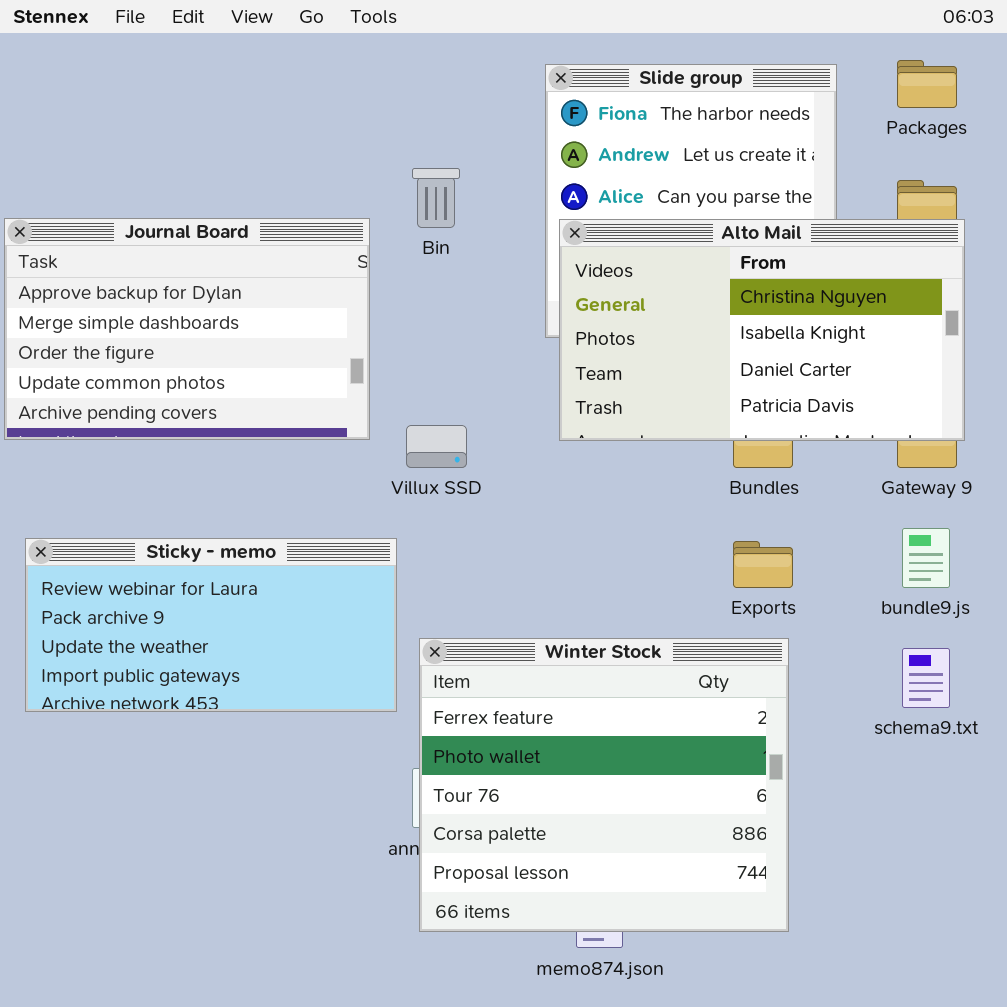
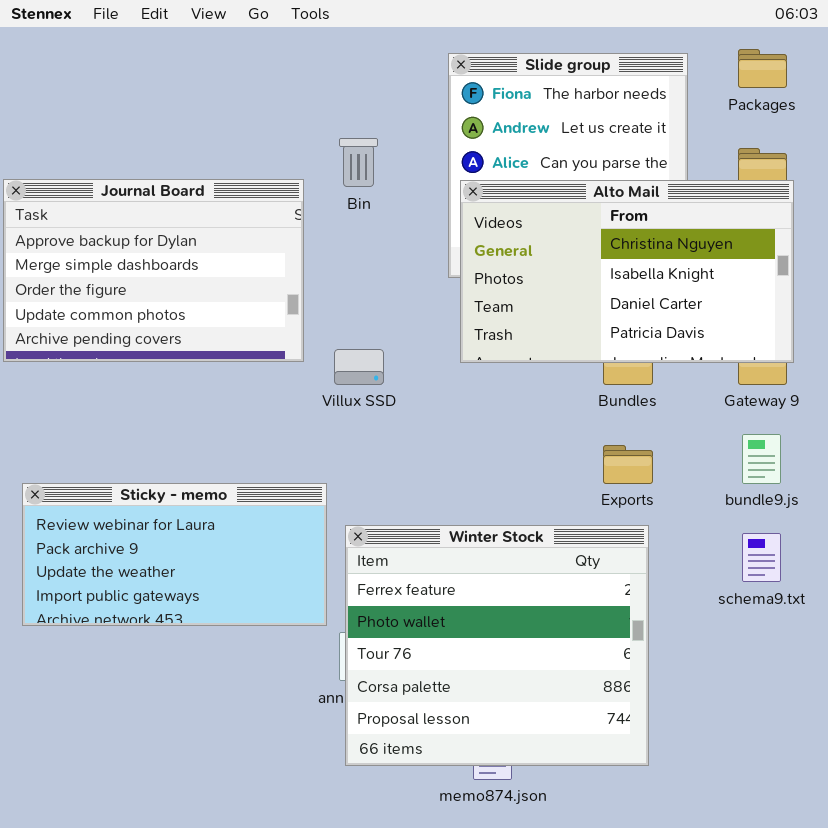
Sticky - memo: [25,538,397,712] -> [22,483,327,626], moved

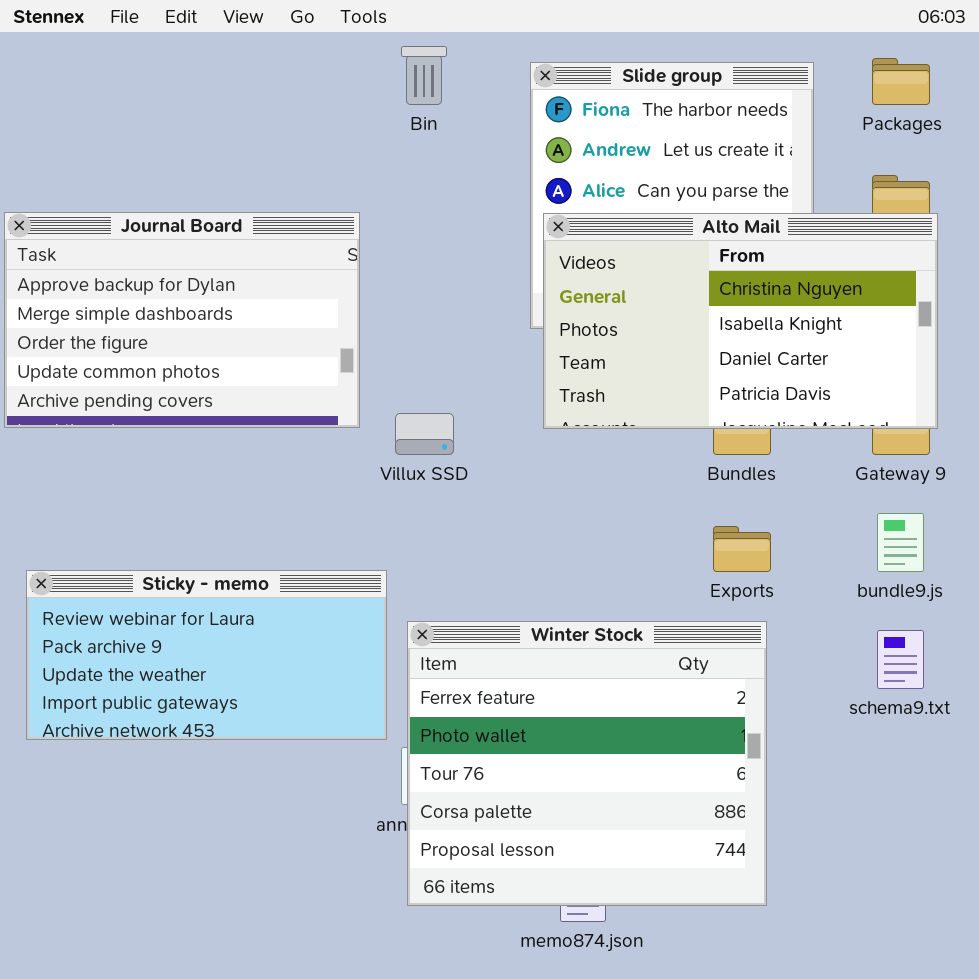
Bin: [339,138,378,187] -> [401,46,447,105], moved

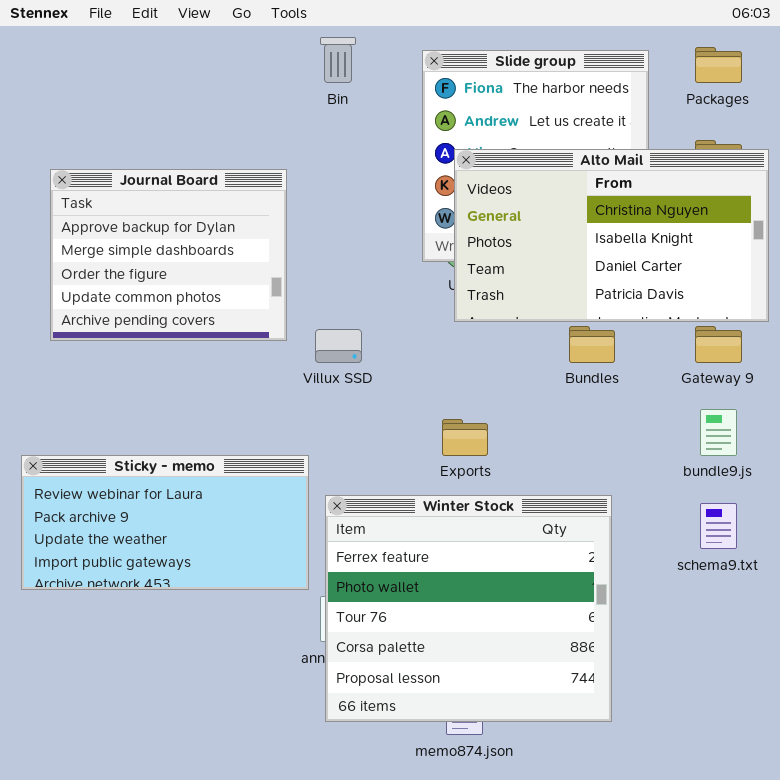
Journal Board: [4,212,360,428] -> [50,169,287,341], resized
Alto Mail: [543,213,938,429] -> [454,149,769,322], moved
Exports: [713,526,771,572] -> [442,419,488,456], moved

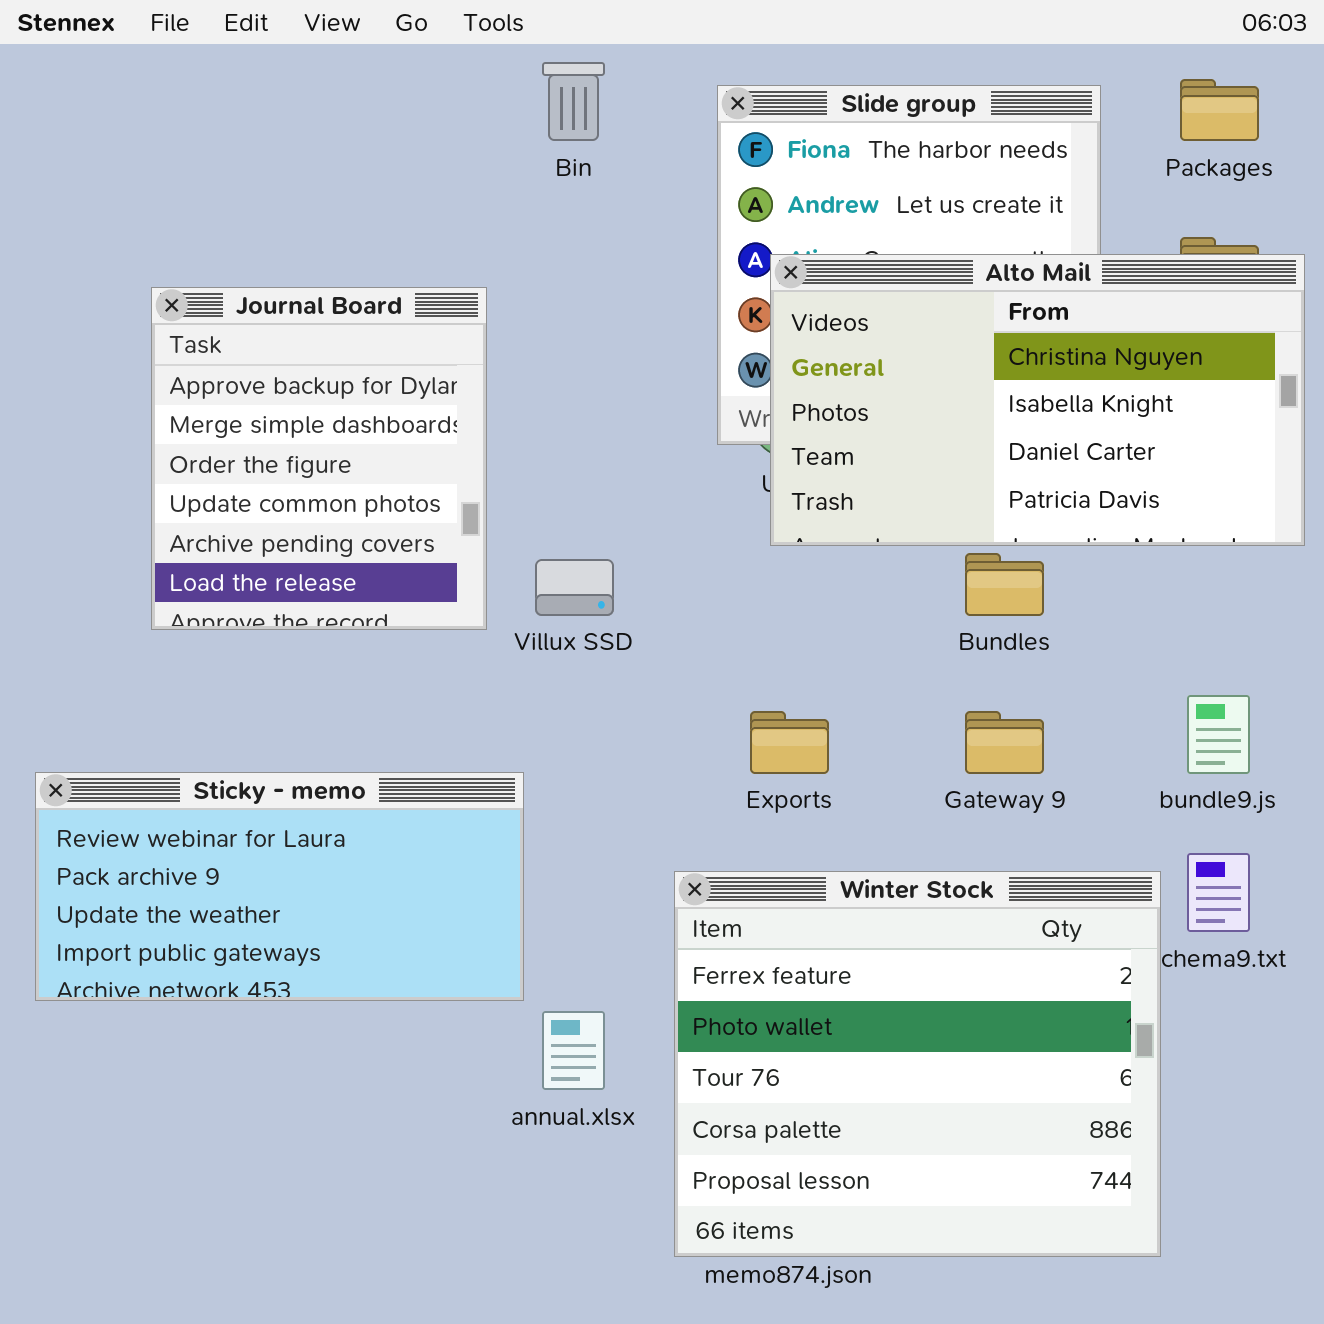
Journal Board: [50,169,287,341] -> [151,287,487,630], resized
Gateway 9: [695,326,742,363] -> [965,711,1044,774], moved
Winter Stock: [325,495,612,722] -> [674,871,1161,1257], moved

